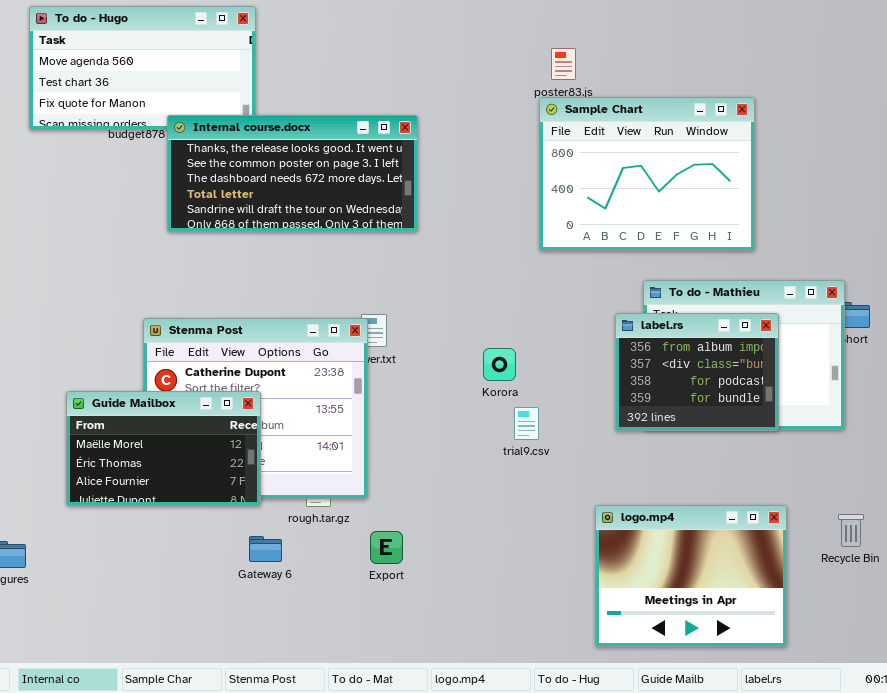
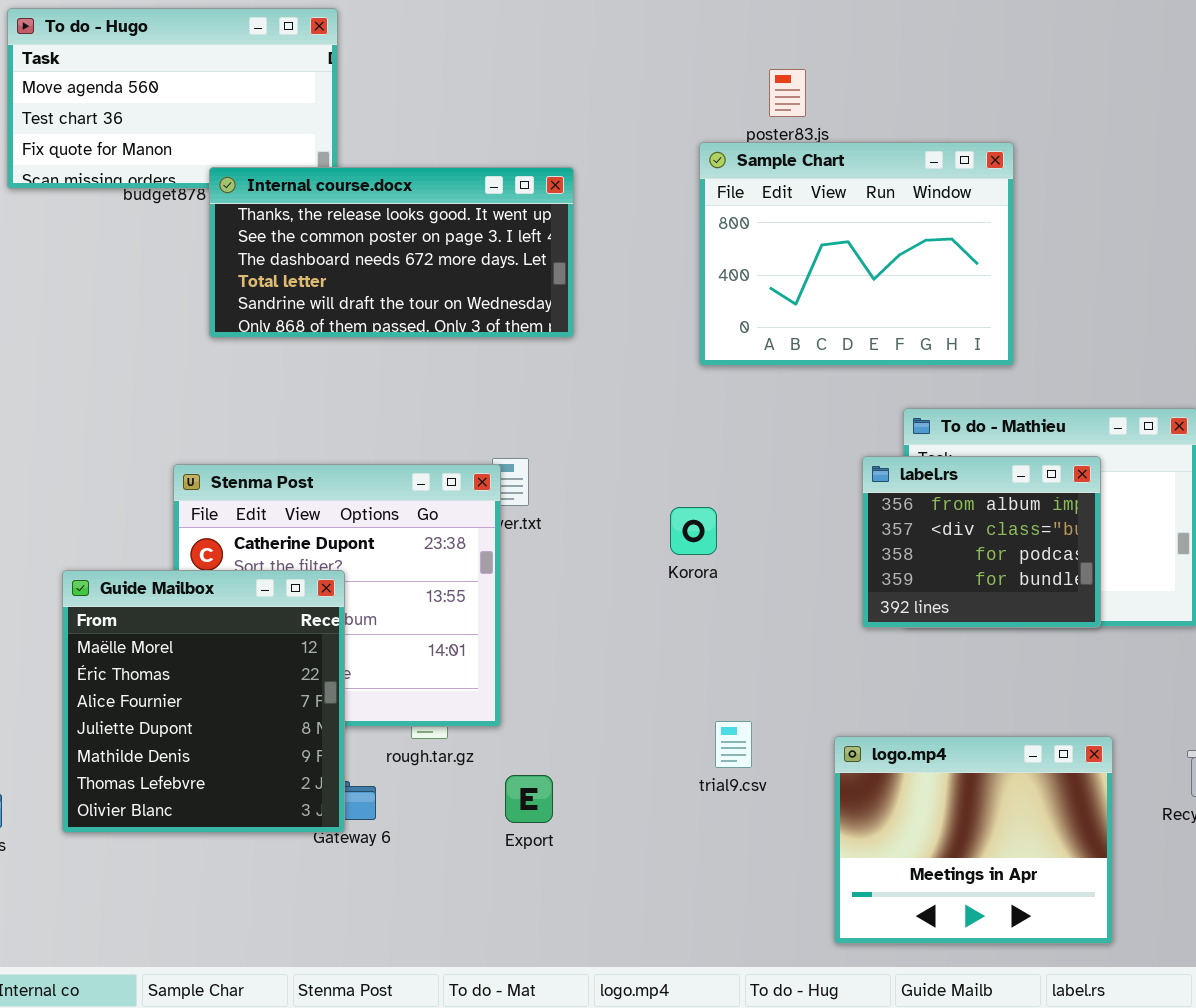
Sample Chart: [539,97,755,251] -> [699,142,1014,366], moved
Guide Mailbox: [66,391,261,506] -> [62,570,345,833], resized
trial9.csv: [514,407,539,440] -> [715,721,752,768], moved

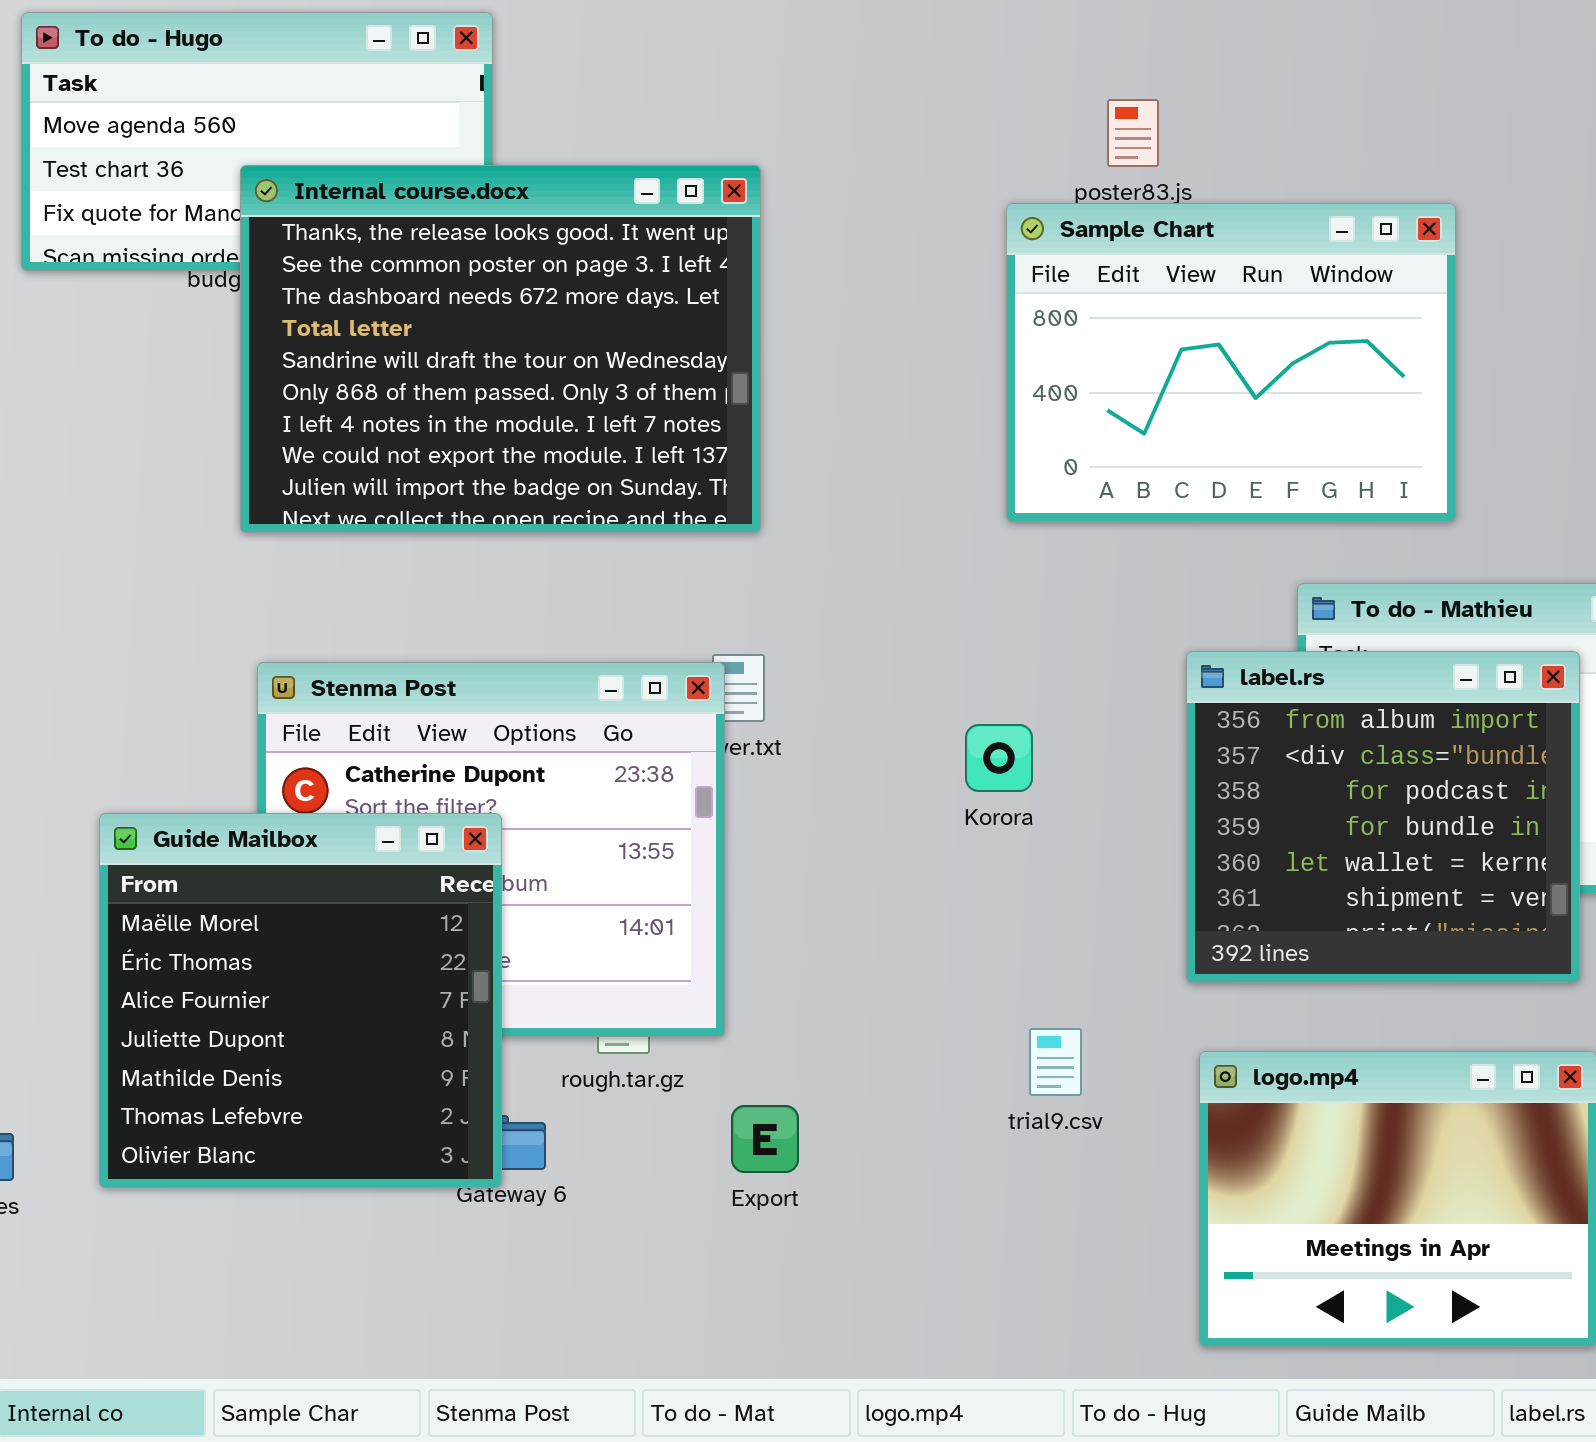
Internal course.docx: [209,167,574,338] -> [240,165,761,533], moved, resized
label.rs: [862,456,1101,628] -> [1186,651,1580,983], resized

